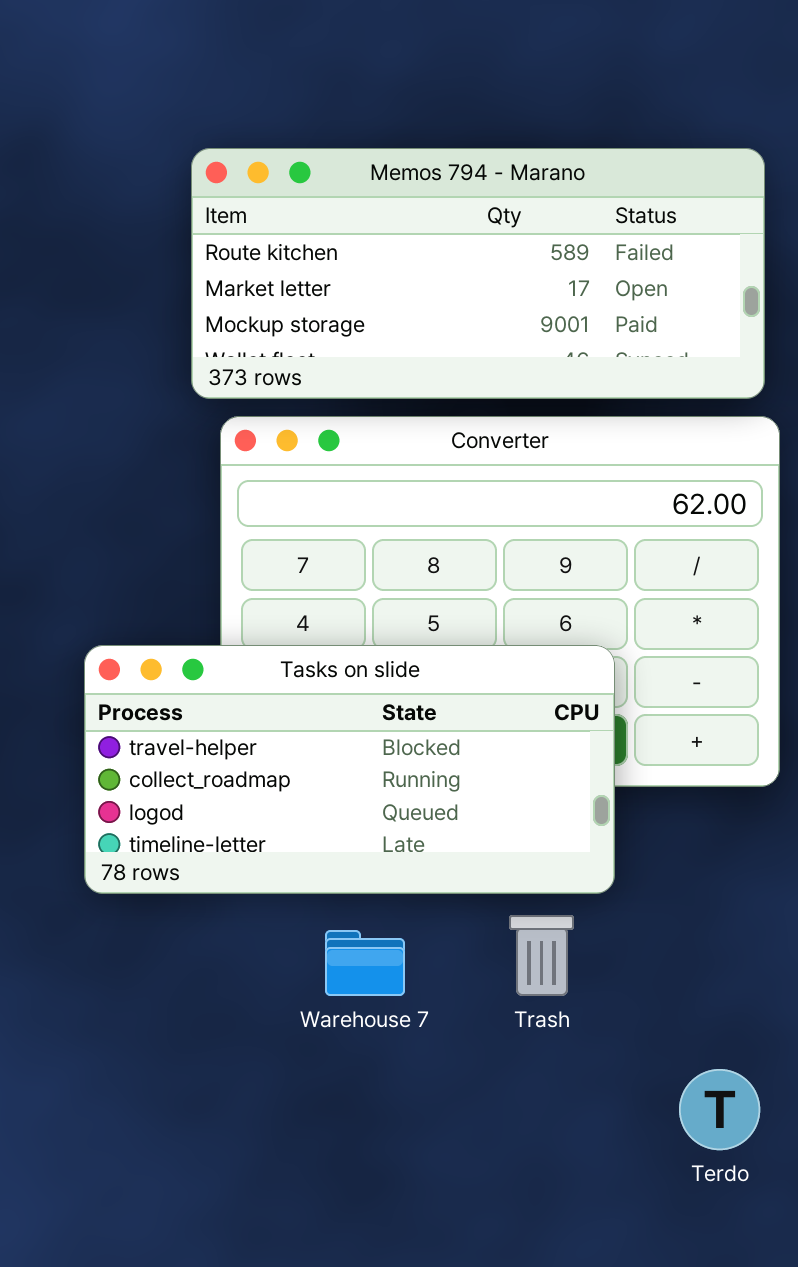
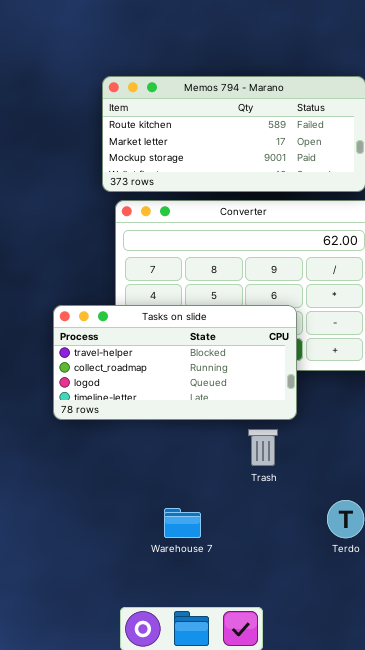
Warehouse 7: [325,930,405,996] -> [164,508,201,538], moved

